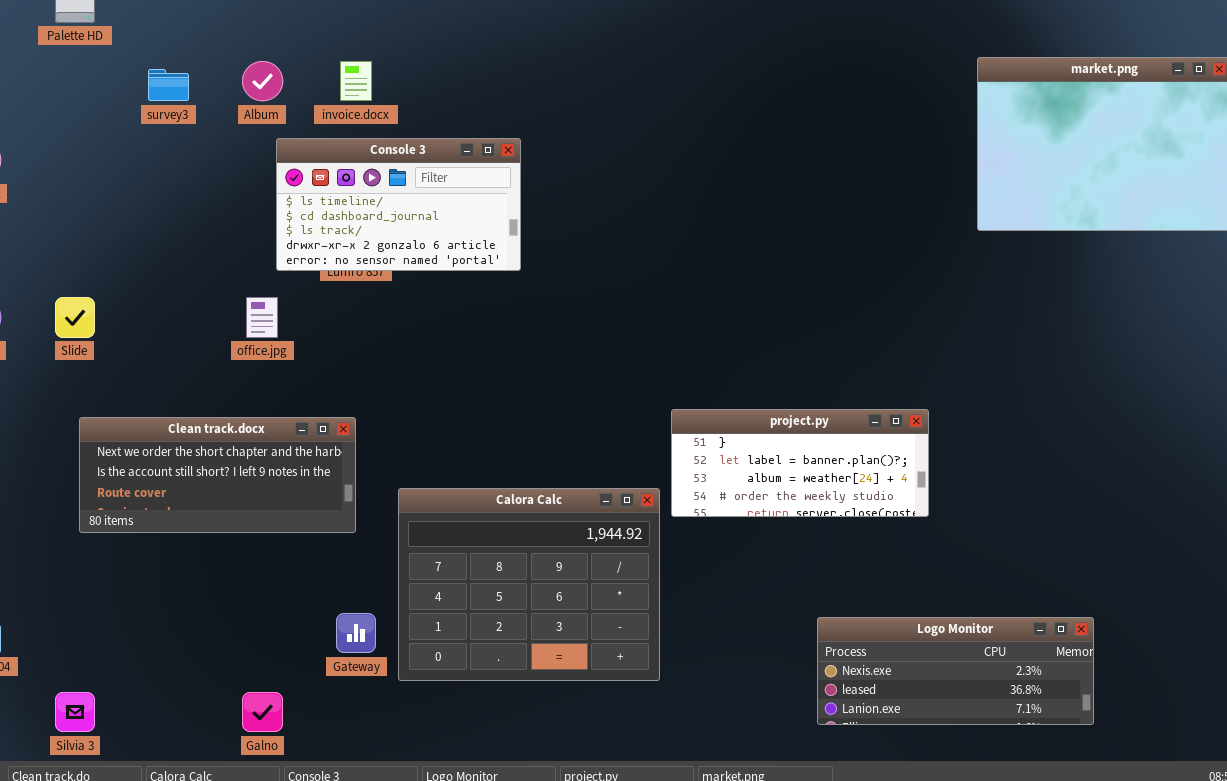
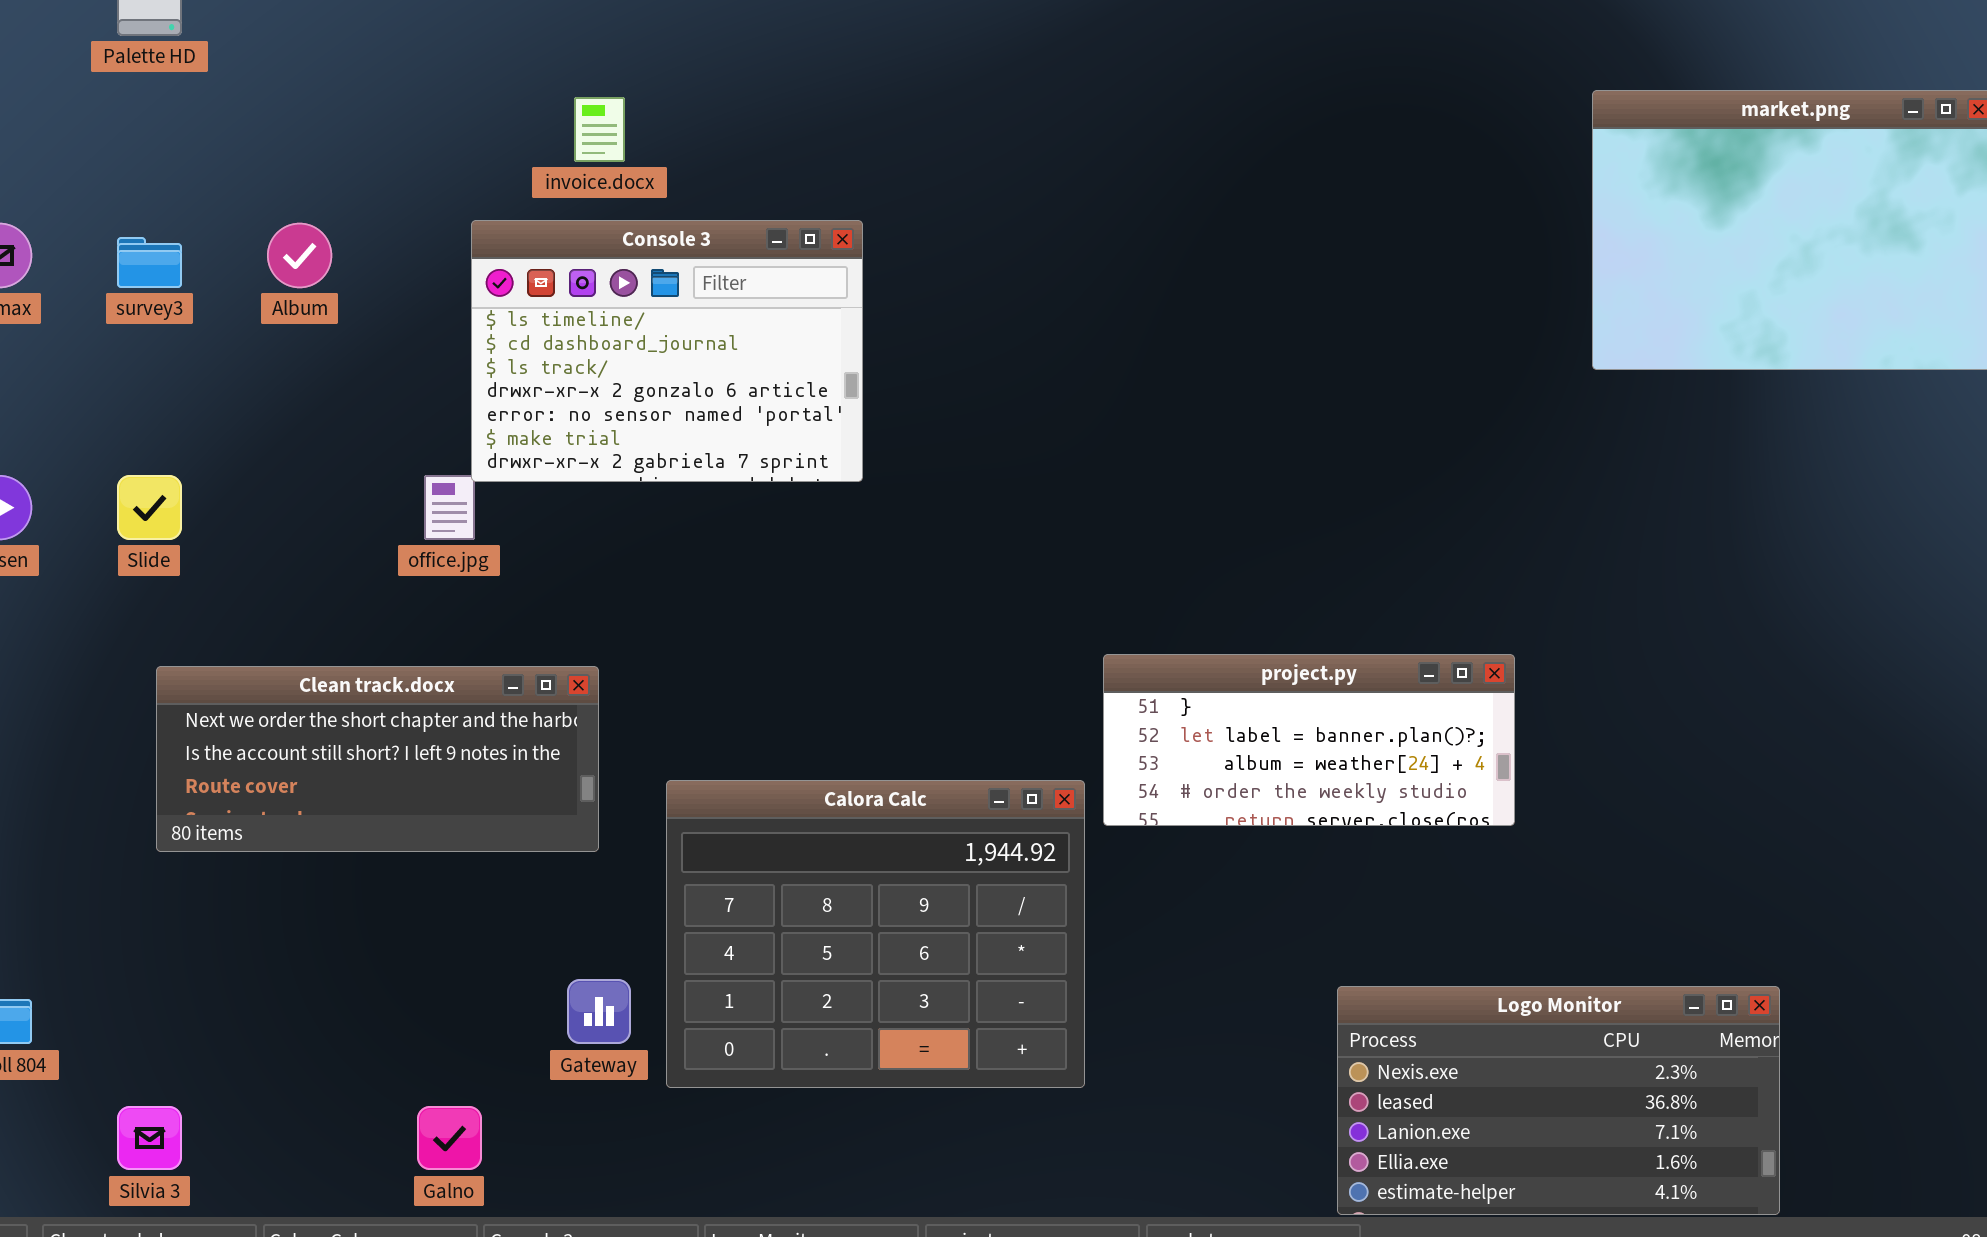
Album: [242,61,283,101] -> [267,223,332,288], moved
survey3: [148,69,189,101] -> [117,237,182,288], moved
Console 3: [276,138,521,271] -> [471,220,863,482], resized
Logo Monitor: [817,617,1094,725] -> [1337,986,1780,1215], resized

